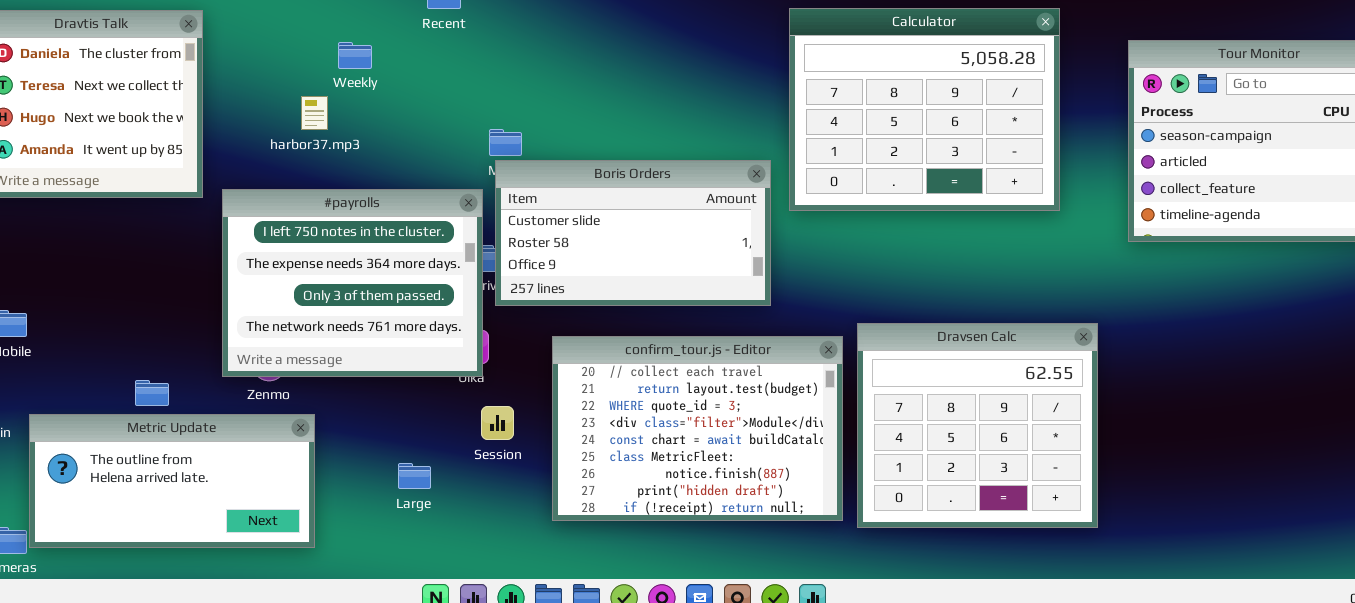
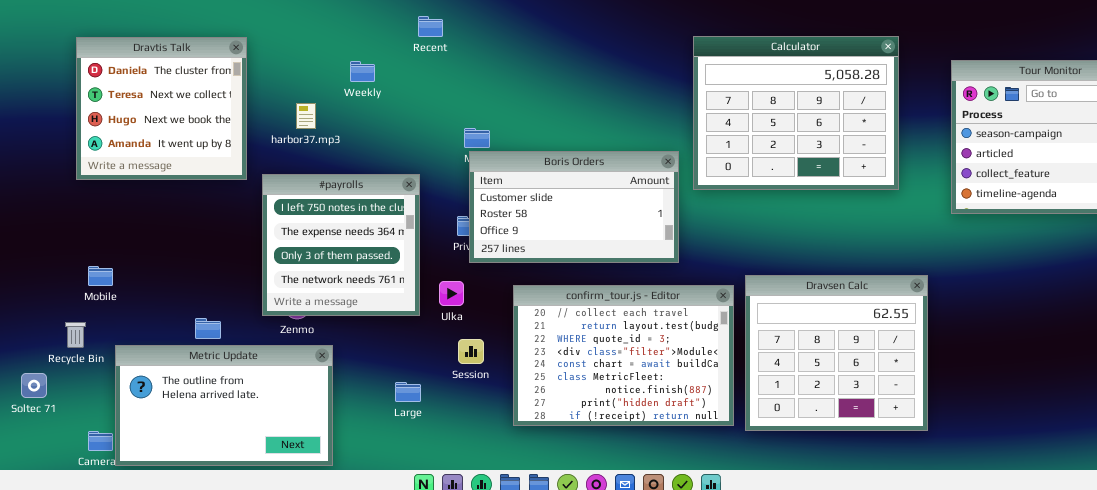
harbor37.mp3: [301,96,328,130] -> [296,103,316,129], moved
#payrolls: [222,189,483,377] -> [262,174,420,316], resized
Metric Update: [29,414,315,548] -> [115,345,333,466], resized

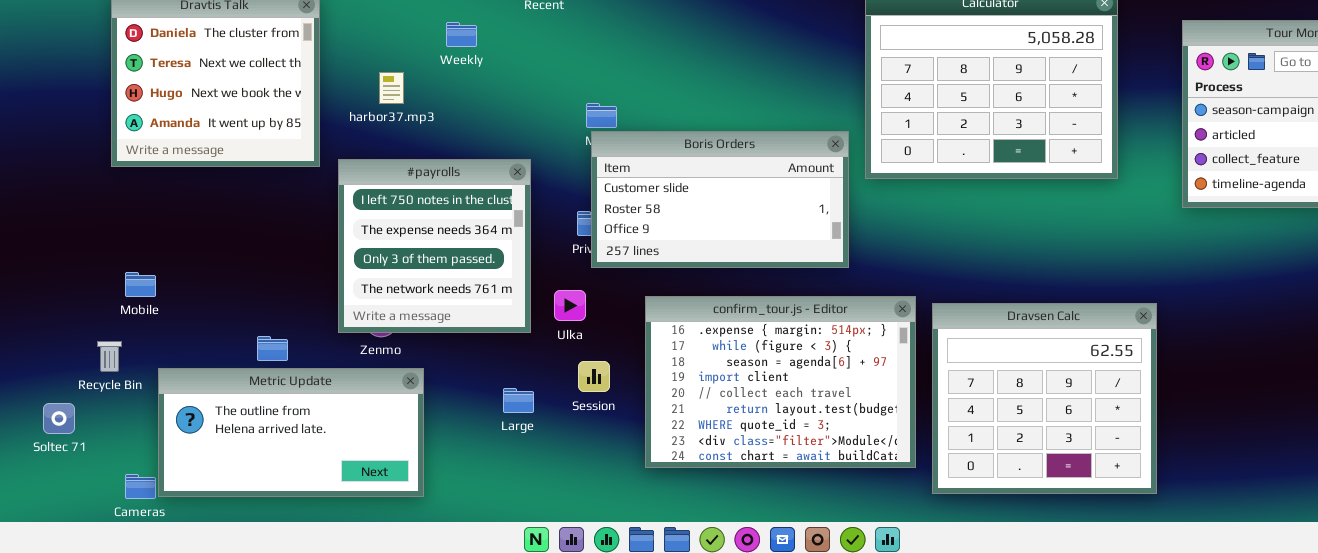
Dravsen Calc: [745,275,928,431] -> [932,303,1157,494], moved
confirm_tour.js - Editor: [513,285,734,426] -> [645,296,916,468], scrolled up 4 rows
Metric Update: [115,345,333,466] -> [158,368,424,497], resized
Large: [395,382,421,402] -> [503,388,534,413], moved

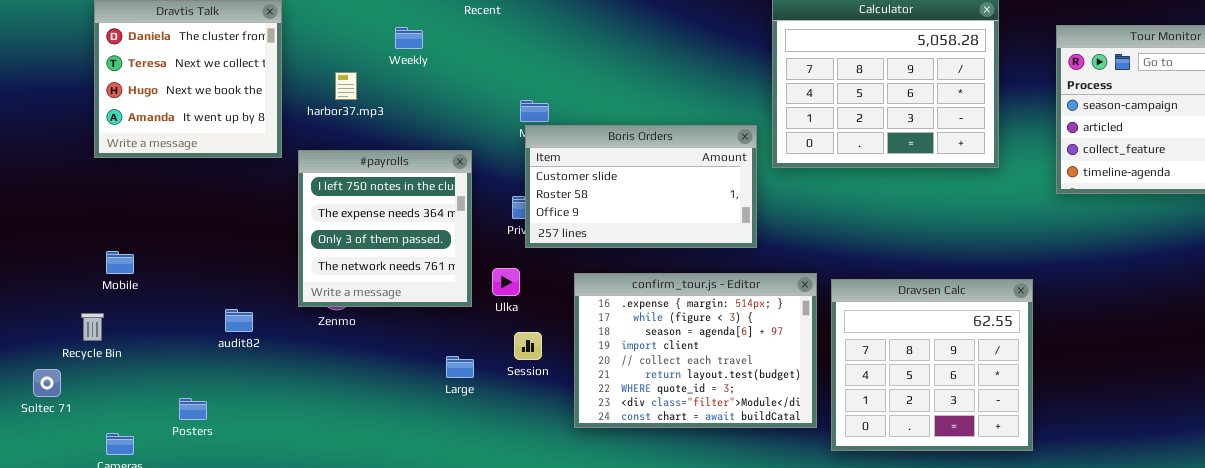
Metric Update: [158,368,424,497] -> none, closed

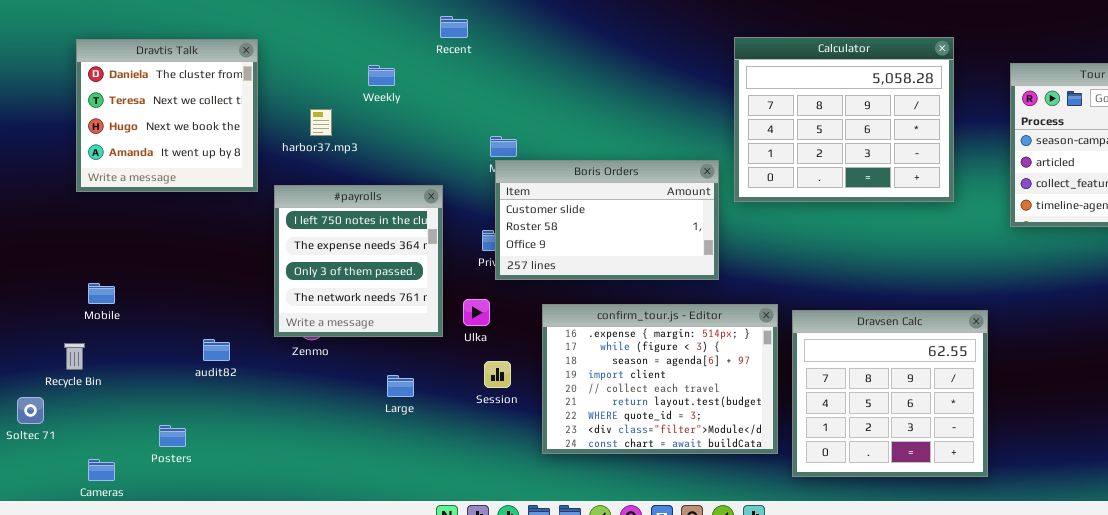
Large: [446,356,474,378] -> [387,375,414,397], moved

